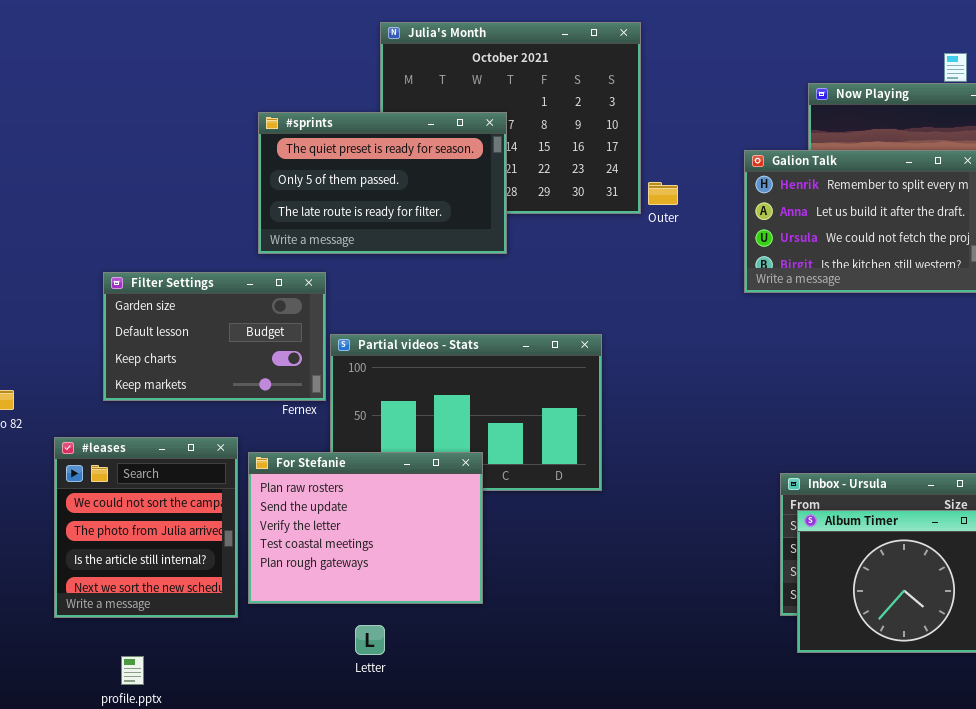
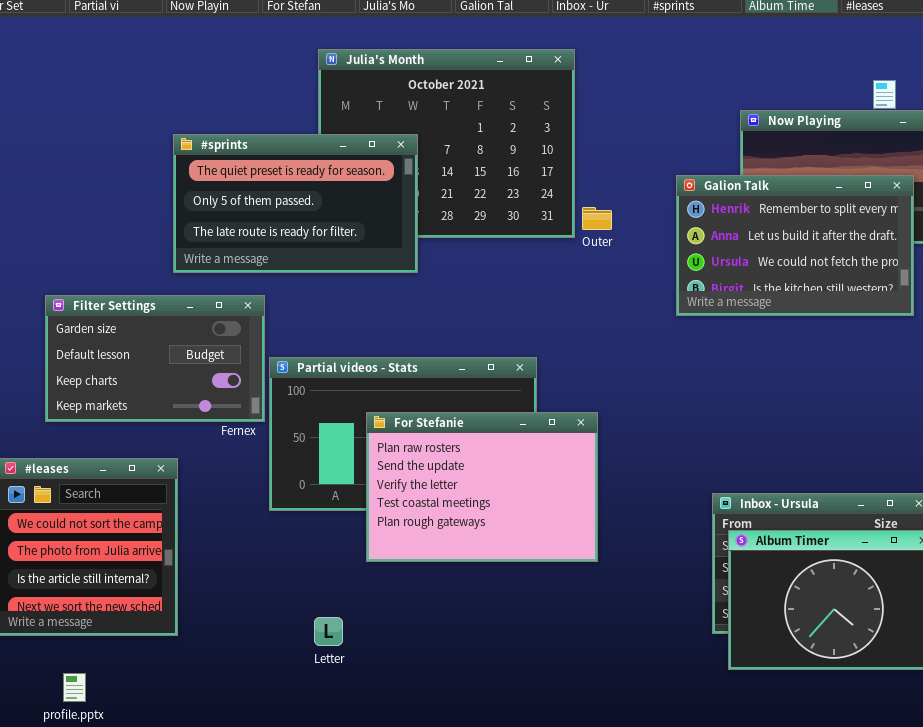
#sprints: [258,112,507,254] -> [173,134,418,273], moved
For Stefanie: [248,452,483,604] -> [366,412,598,562], moved
Letter: [355,625,385,655] -> [314,617,343,646], moved

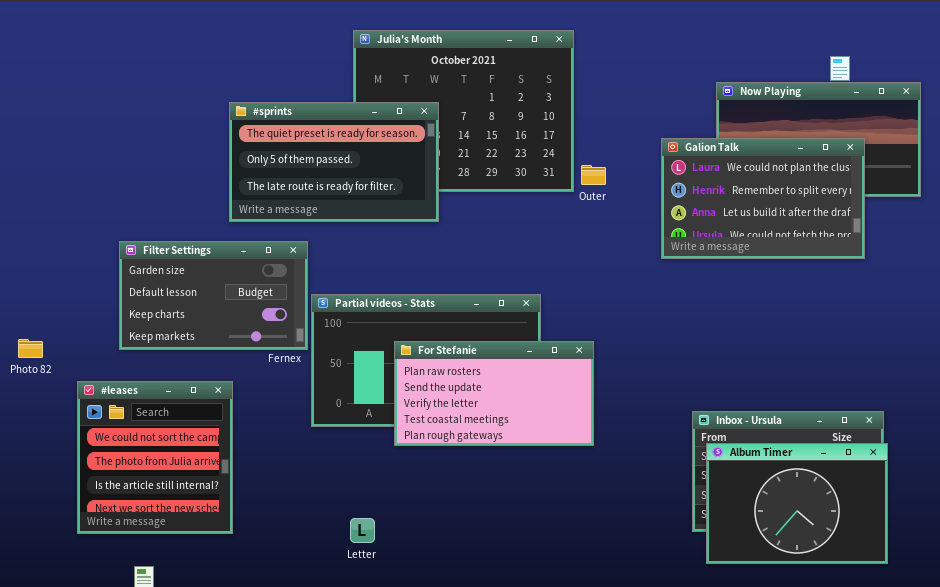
Galion Talk: [676,175,914,316] -> [661,138,865,259], scrolled up 1 row
For Stefanie: [366,412,598,562] -> [394,341,594,446], resized

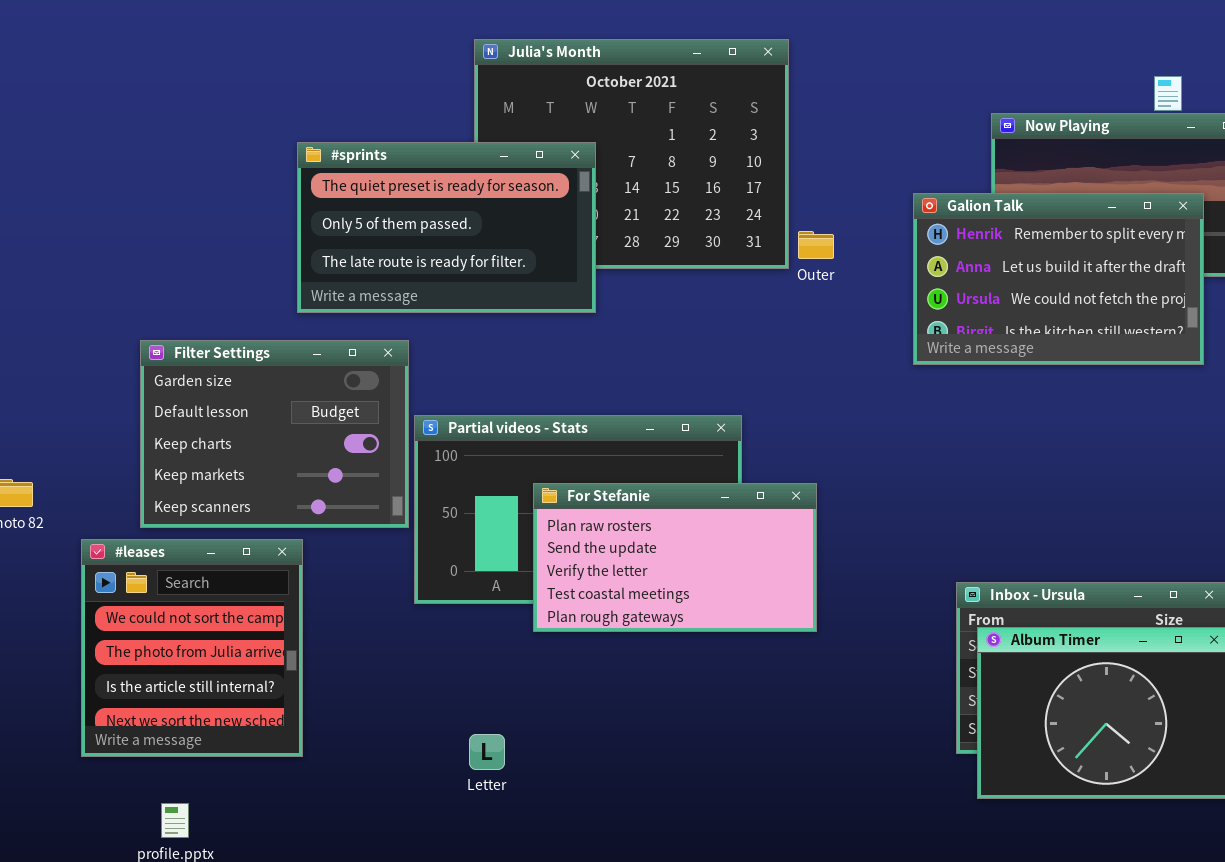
Galion Talk: [661,138,865,259] -> [913,193,1204,365], scrolled down 1 row
Filter Settings: [119,241,308,350] -> [140,340,409,528], resized

